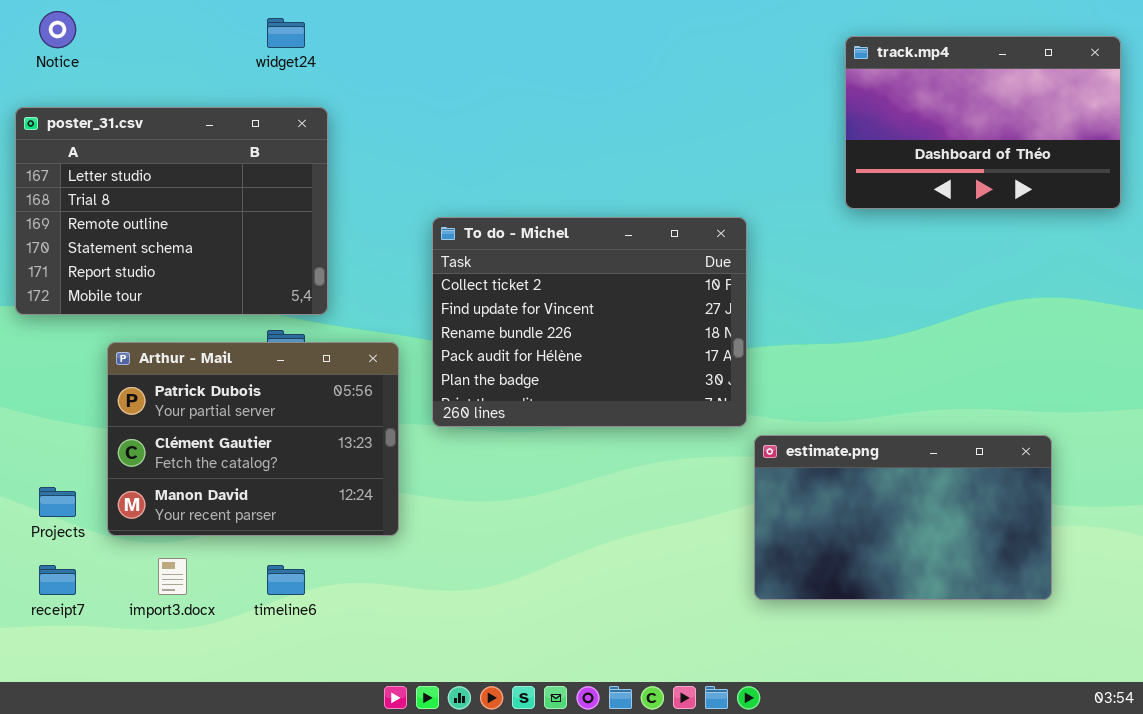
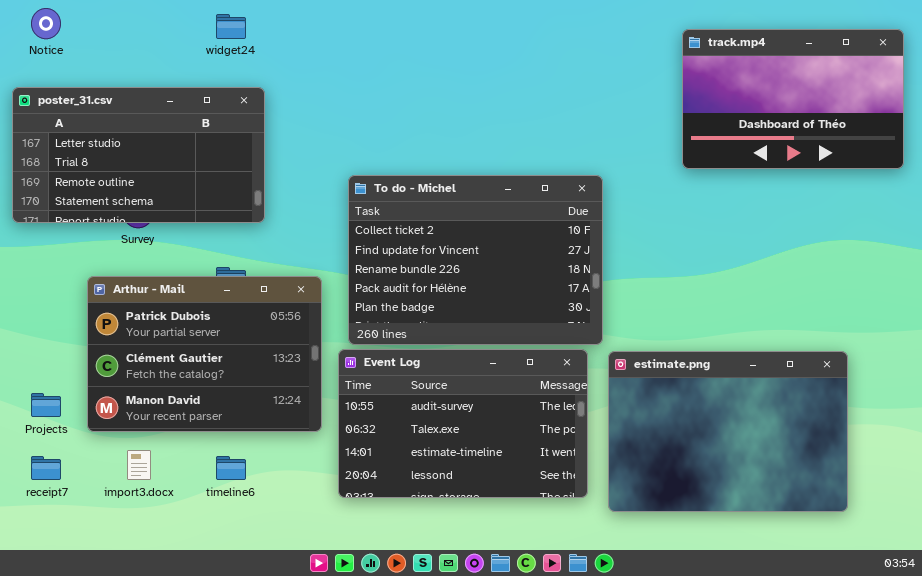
poster_31.csv: [15,107,328,315] -> [12,87,265,223], resized
Event Log: none -> [338,349,588,498], opened
estimate.png: [754,435,1052,600] -> [608,351,848,512], resized

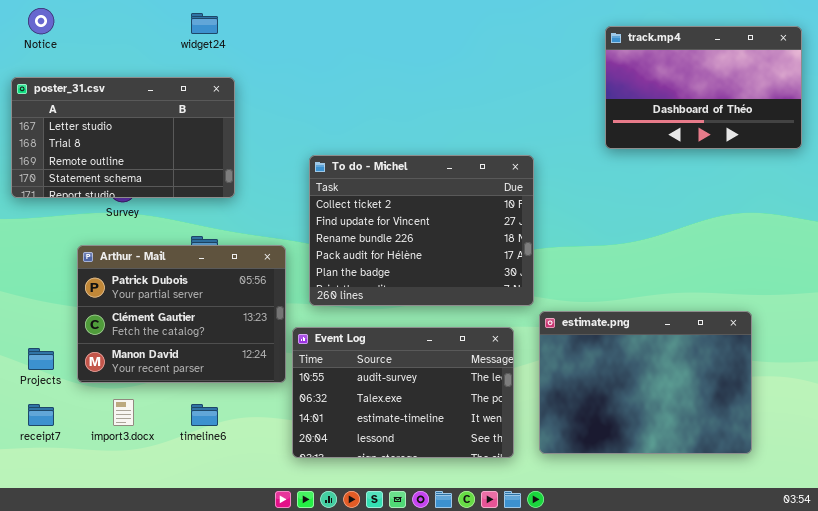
Event Log: [338,349,588,498] -> [292,327,514,458], moved

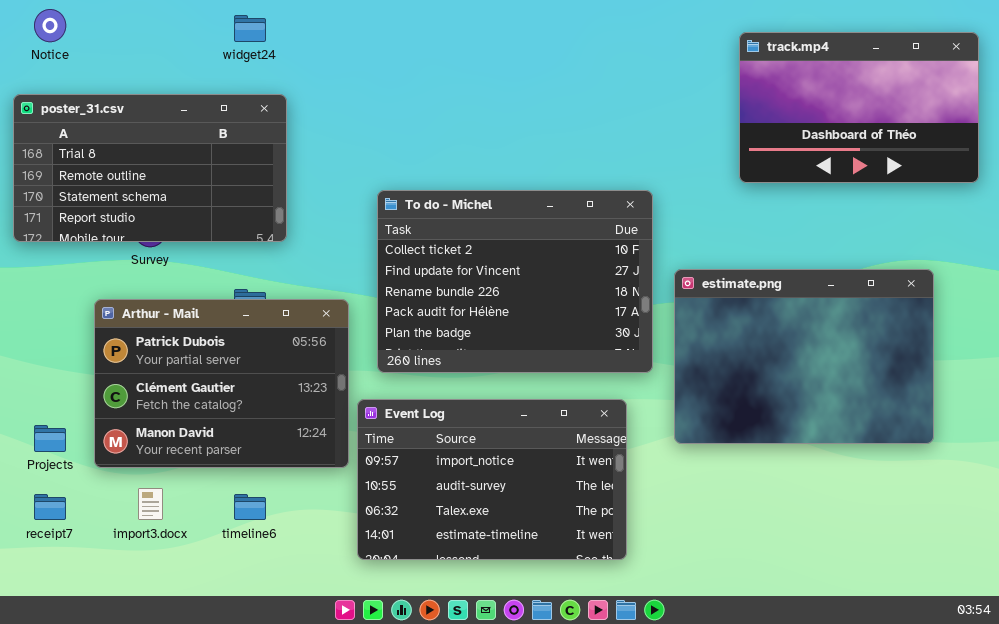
poster_31.csv: [11,77,235,198] -> [13,94,287,242], scrolled down 1 row
estimate.png: [539,311,752,454] -> [674,269,934,444], moved
Event Log: [292,327,514,458] -> [357,399,627,560], scrolled up 1 row

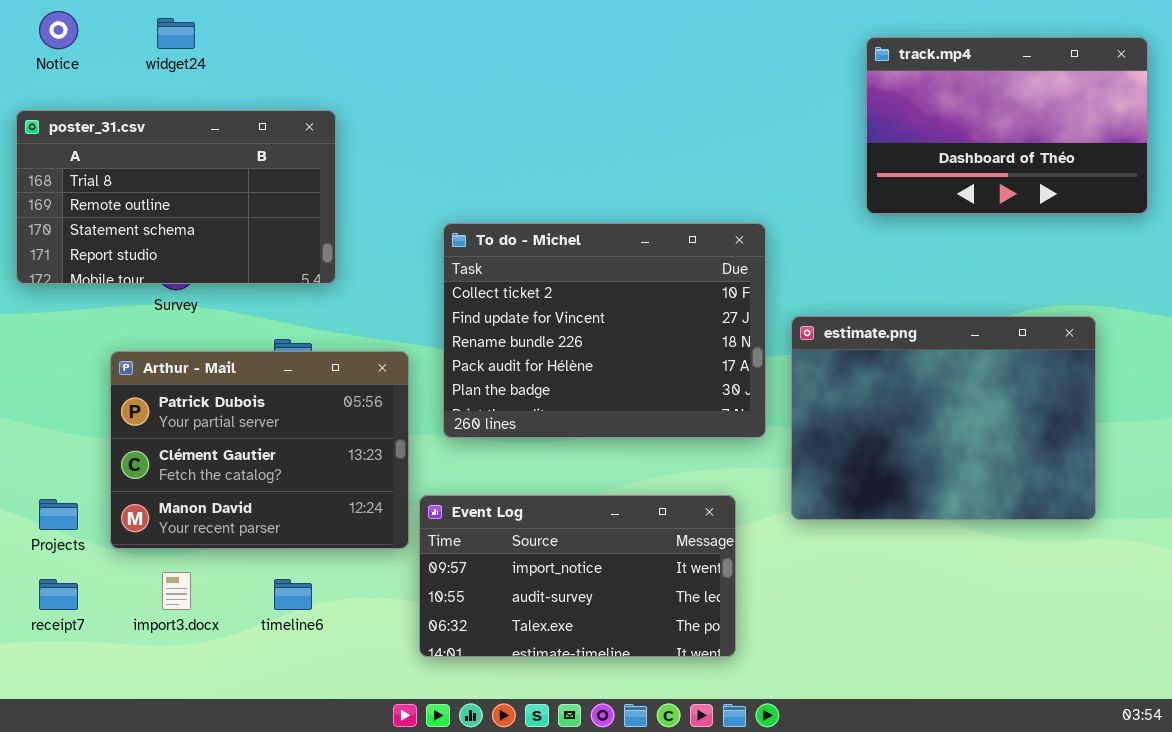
widget24: [234,15,266,42] -> [157,18,195,49], moved
Event Log: [357,399,627,560] -> [419,495,736,657], resized

